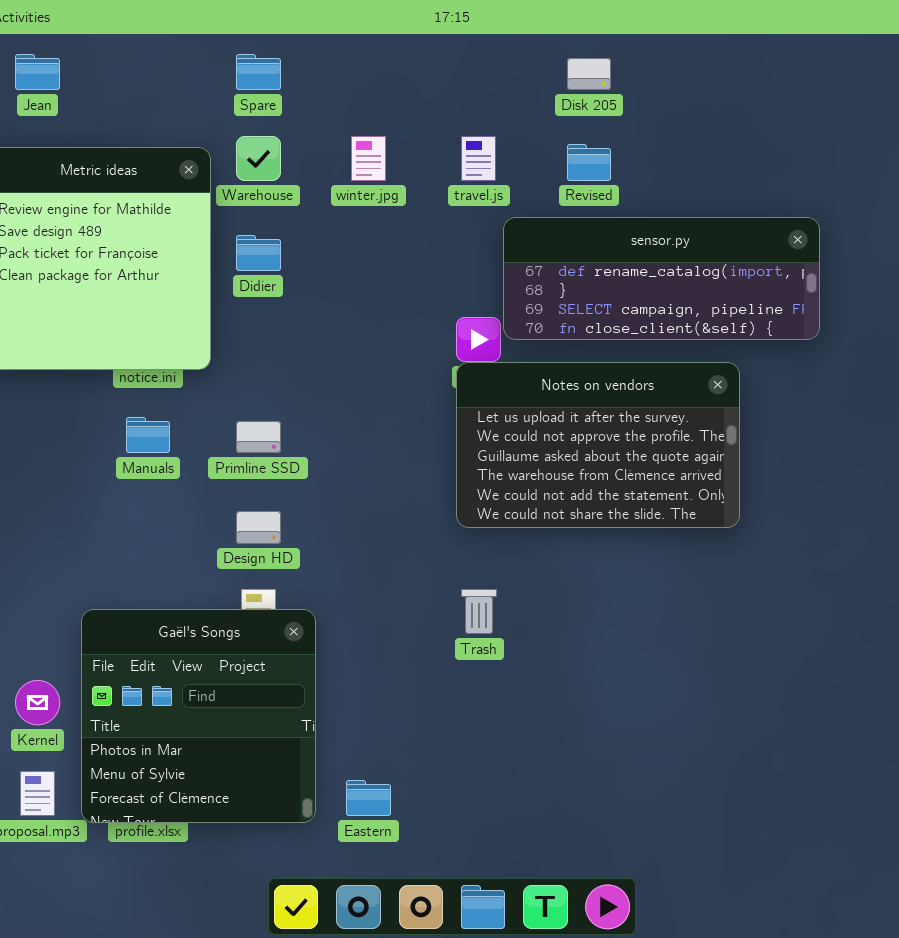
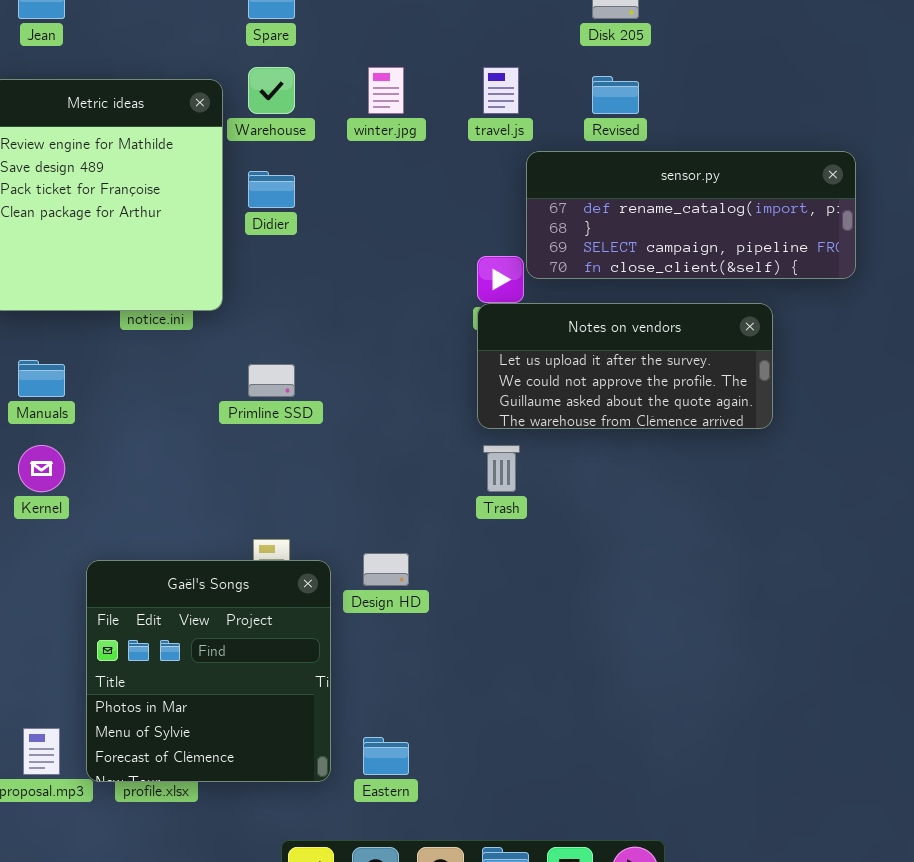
Notes on vendors: [456,362,740,528] -> [477,303,773,429], resized
Manuals: [126,417,170,453] -> [18,360,65,397], moved
Design HD: [236,511,281,544] -> [363,553,409,586], moved
Trash: [461,589,497,634] -> [483,445,520,492], moved
Kernel: [15,680,60,725] -> [18,445,65,492], moved

